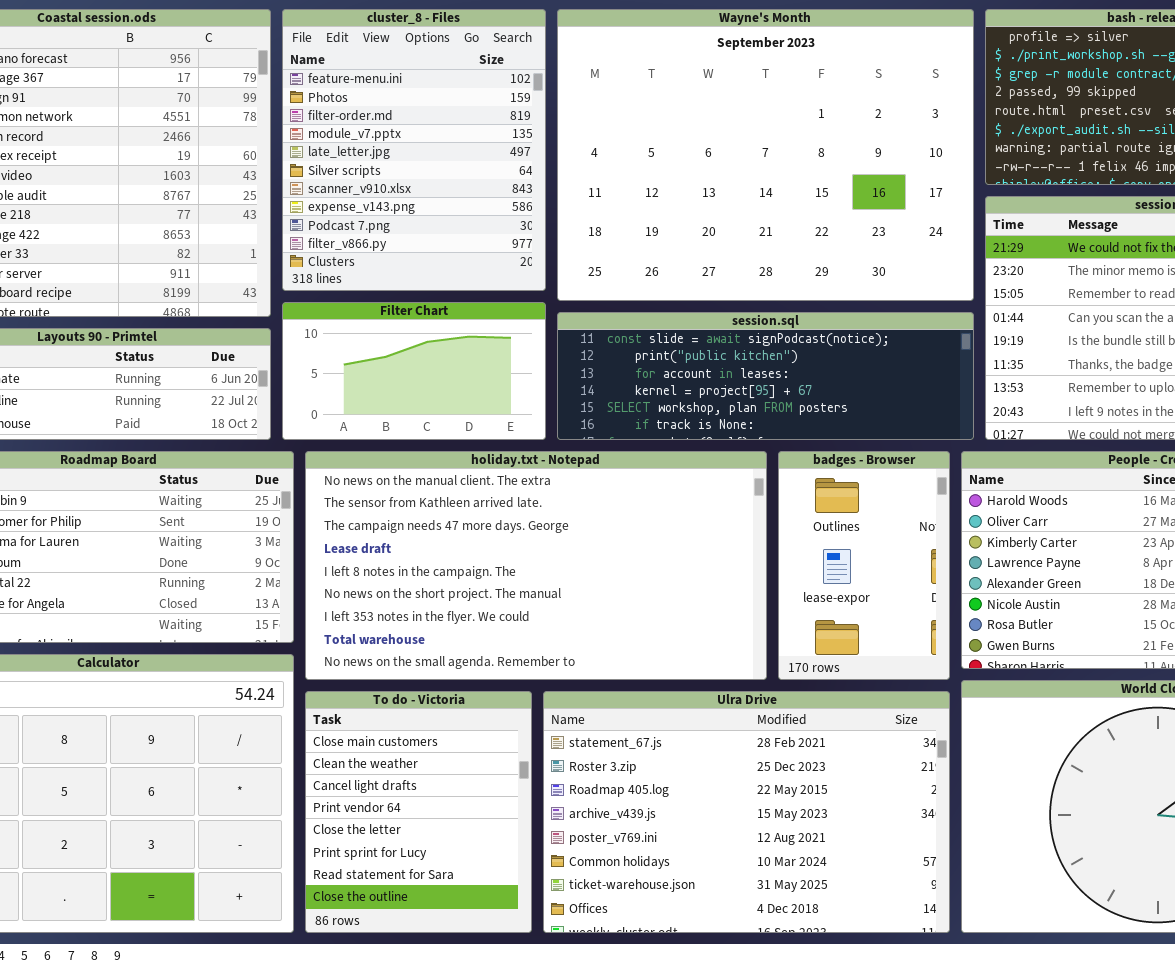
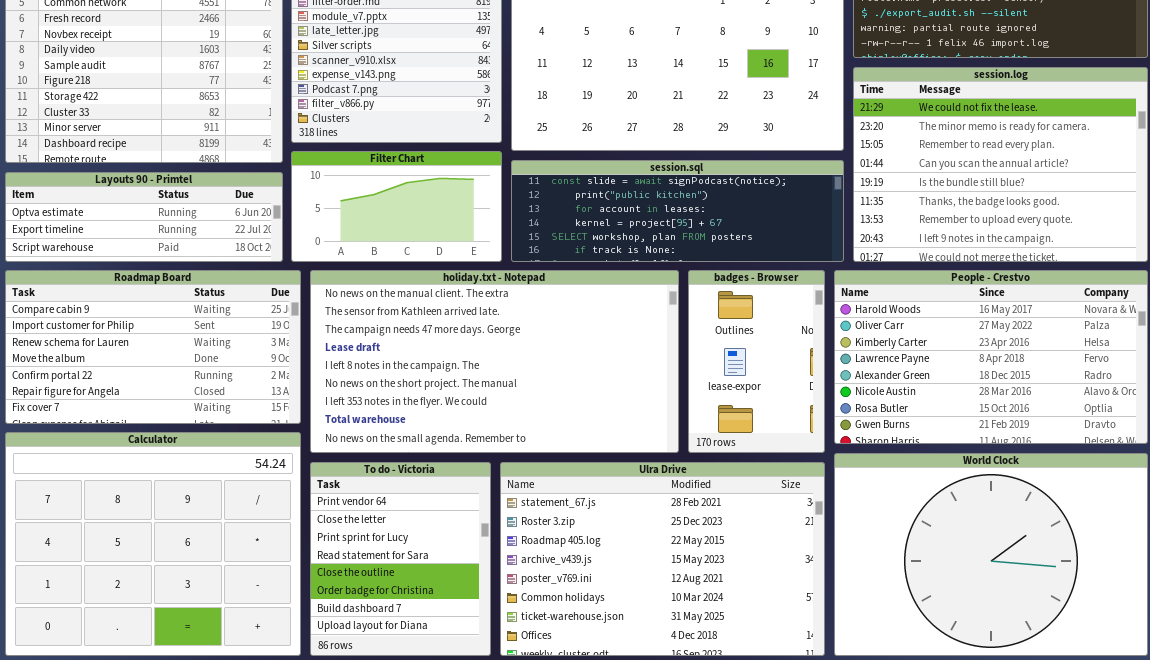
To do - Victoria: [305,691,532,933] -> [310,462,491,656], scrolled down 3 rows

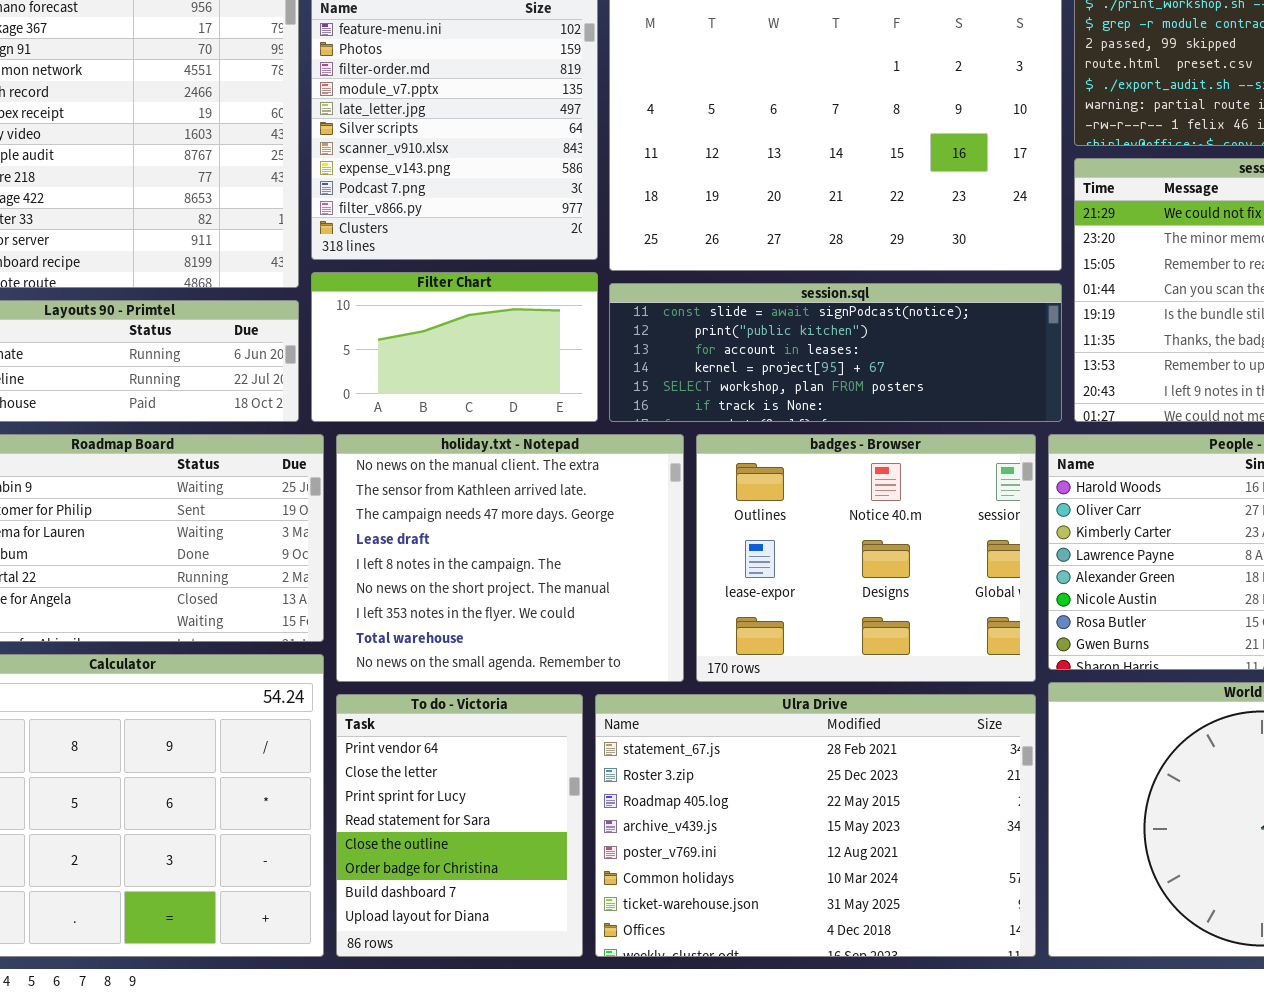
holiday.txt - Notepad: [310,270,679,453] -> [336,434,684,682], resized
badges - Browser: [688,270,825,453] -> [696,434,1036,682], resized

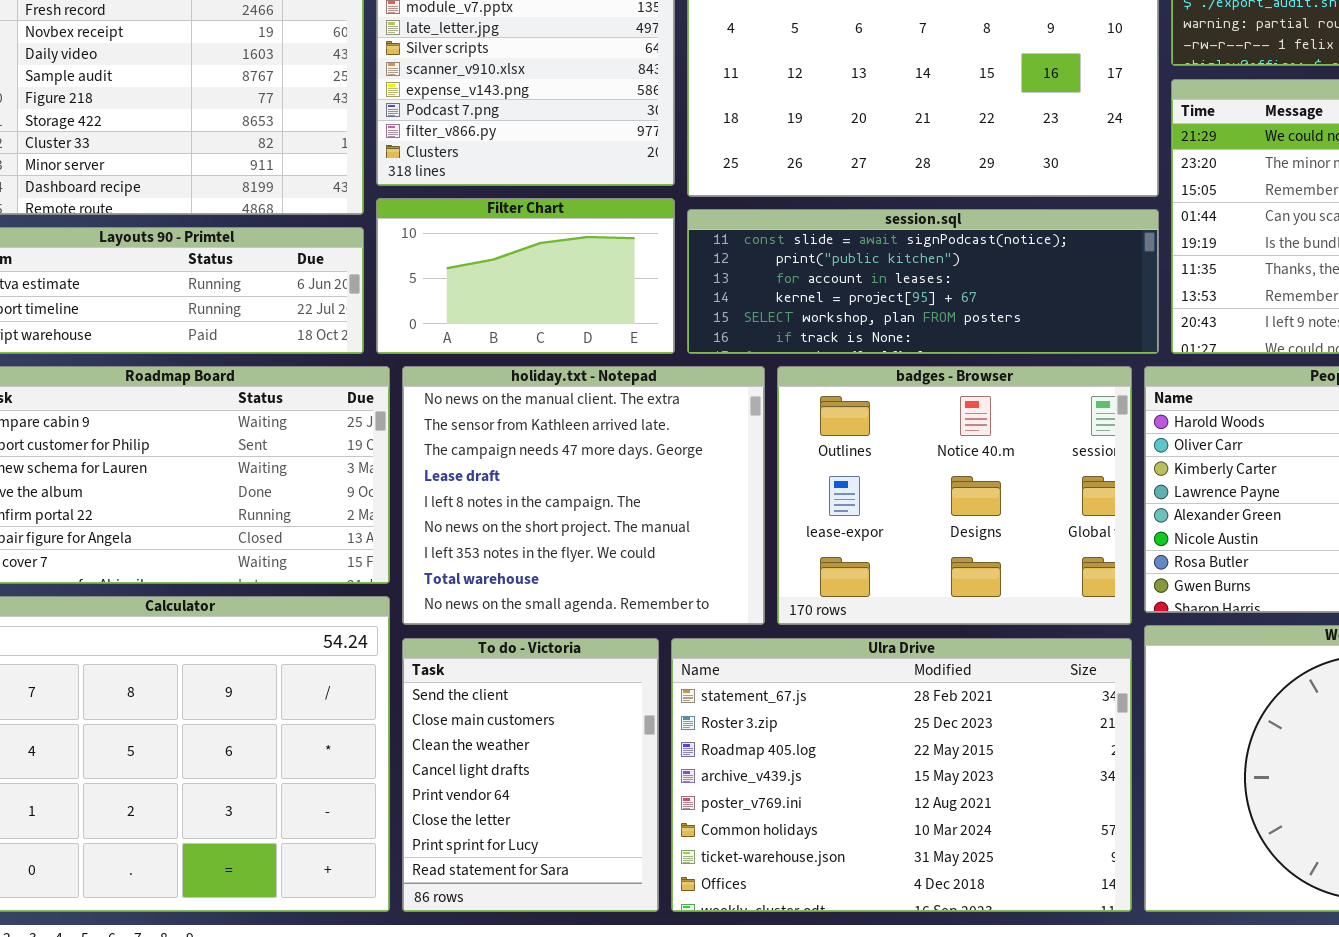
To do - Victoria: [336,694,583,957] -> [402,638,659,912], scrolled up 4 rows

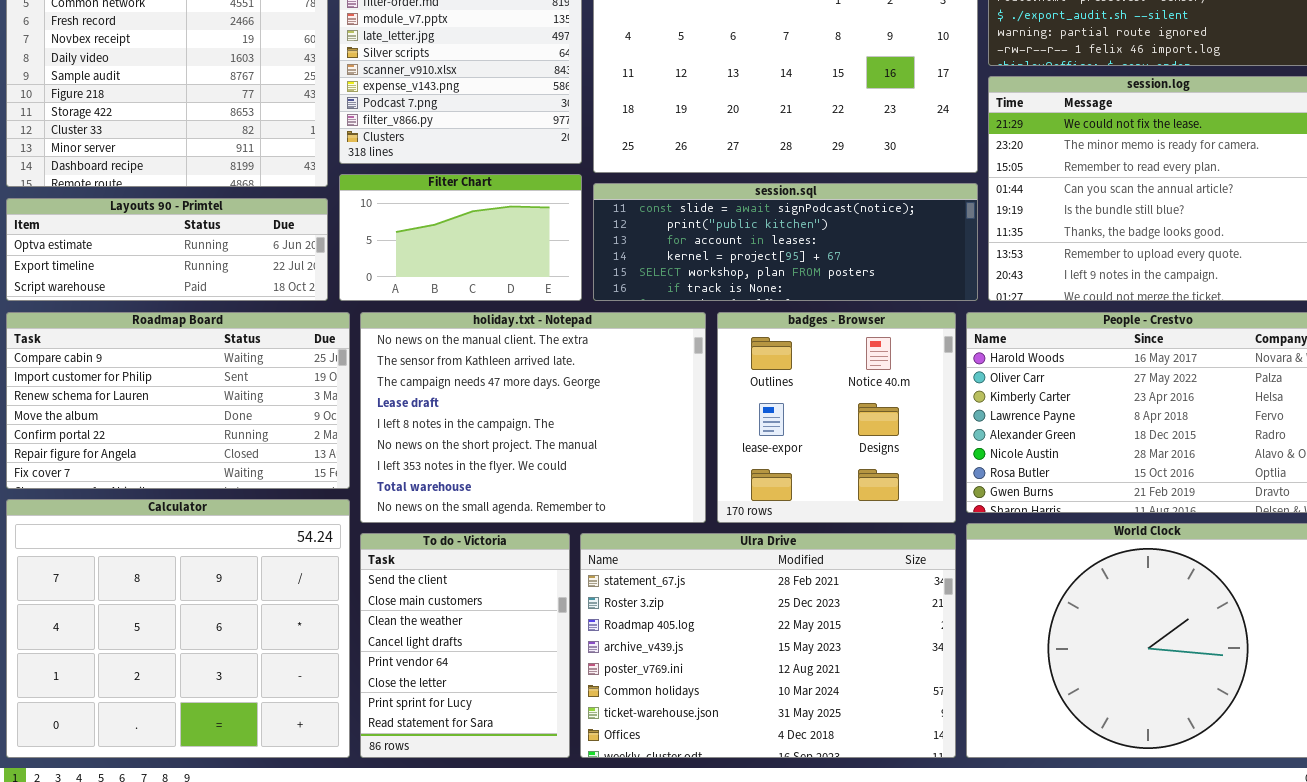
holiday.txt - Notepad: [402,366,765,625] -> [360,312,706,523], resized
badges - Browser: [777,366,1132,625] -> [717,312,956,523], resized

